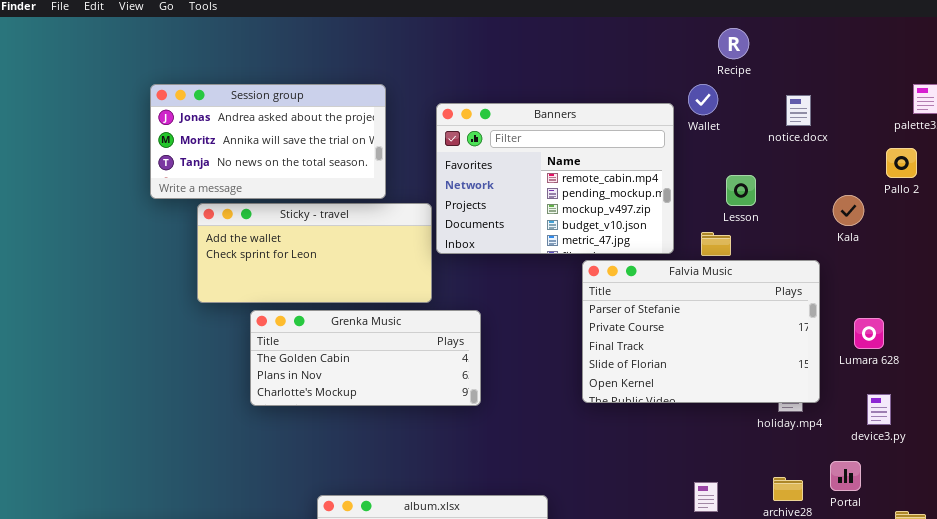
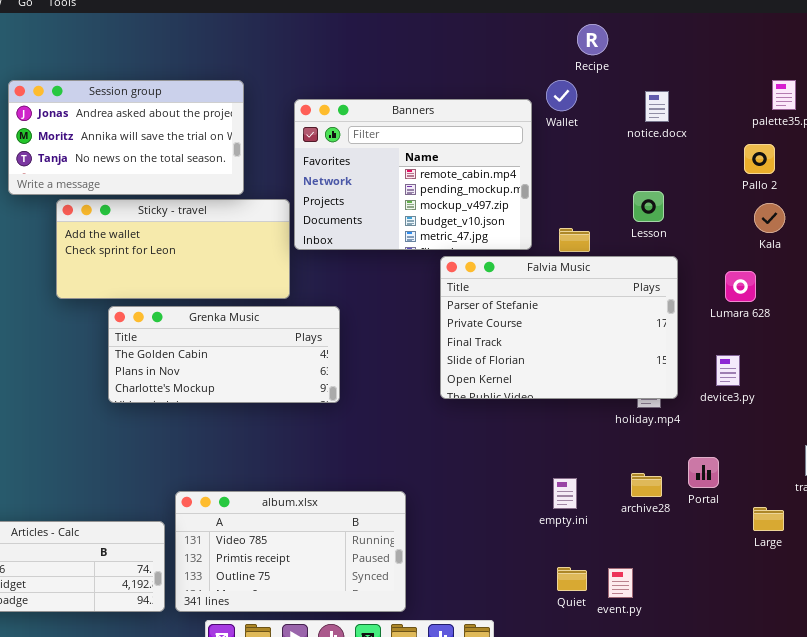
Lesson: [726,175,756,206] -> [633,191,664,222], moved
Kala: [833,195,864,226] -> [754,203,785,233], moved
Lumara 628: [854,318,884,349] -> [725,271,756,302], moved
device3.py: [867,394,891,425] -> [716,355,740,386], moved

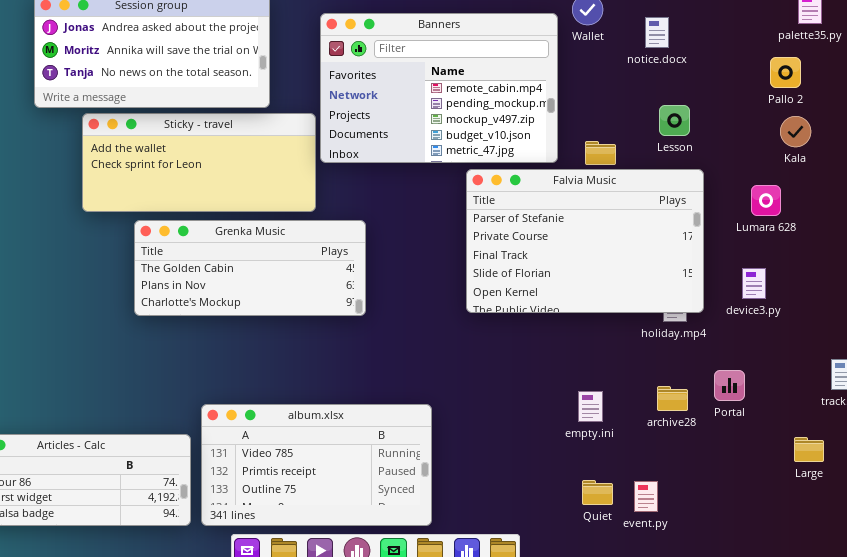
notice.docx: [645,91,669,122] -> [645,17,669,48], moved
Large: [753,507,784,531] -> [794,437,824,462], moved

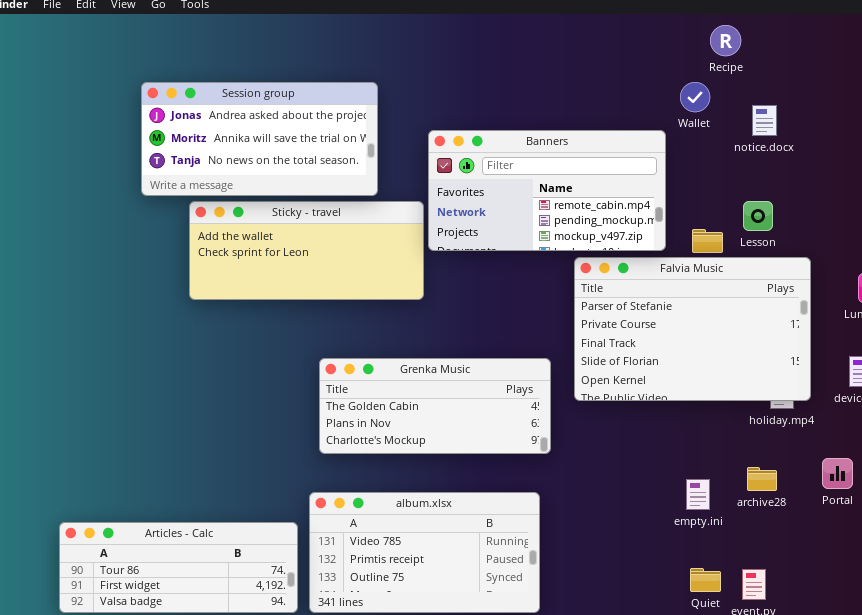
Banners: [320,13,558,163] -> [428,130,666,251], resized
Lesson: [659,105,690,136] -> [743,201,773,231], moved
Grenka Music: [134,220,366,316] -> [319,358,551,454], moved
archive28: [657,386,688,411] -> [747,467,777,491], moved

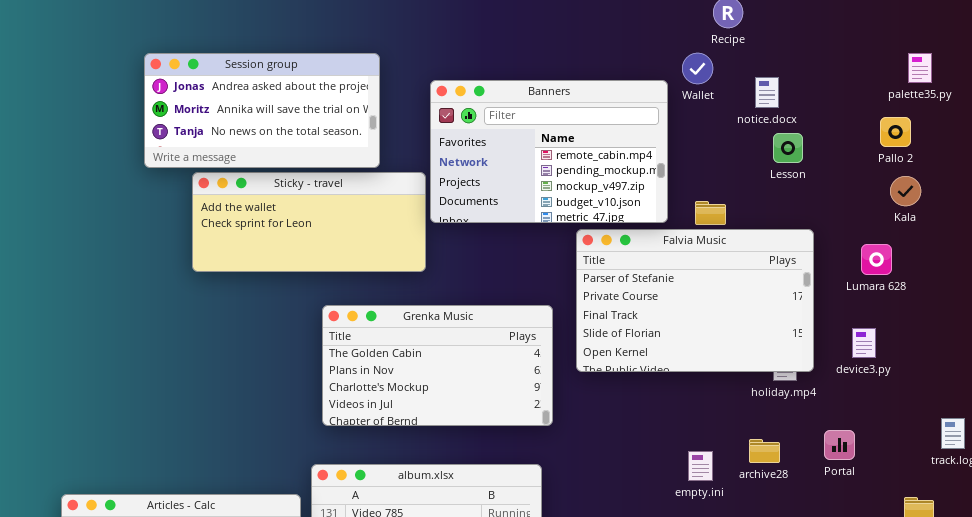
Banners: [428,130,666,251] -> [430,80,668,223], resized
Lesson: [743,201,773,231] -> [773,133,803,163], moved
Grenka Music: [319,358,551,454] -> [322,305,553,426], resized

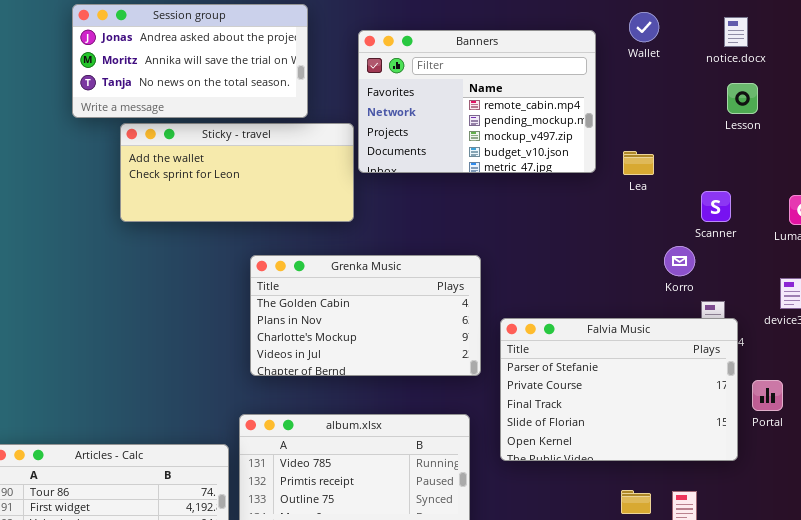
Wallet: [682,53,713,84] -> [629,12,659,42], moved
notice.docx: [755,77,779,108] -> [724,17,748,47], moved
Lesson: [773,133,803,163] -> [727,83,758,114], moved
Falvia Music: [576,229,814,372] -> [500,318,738,461], moved

